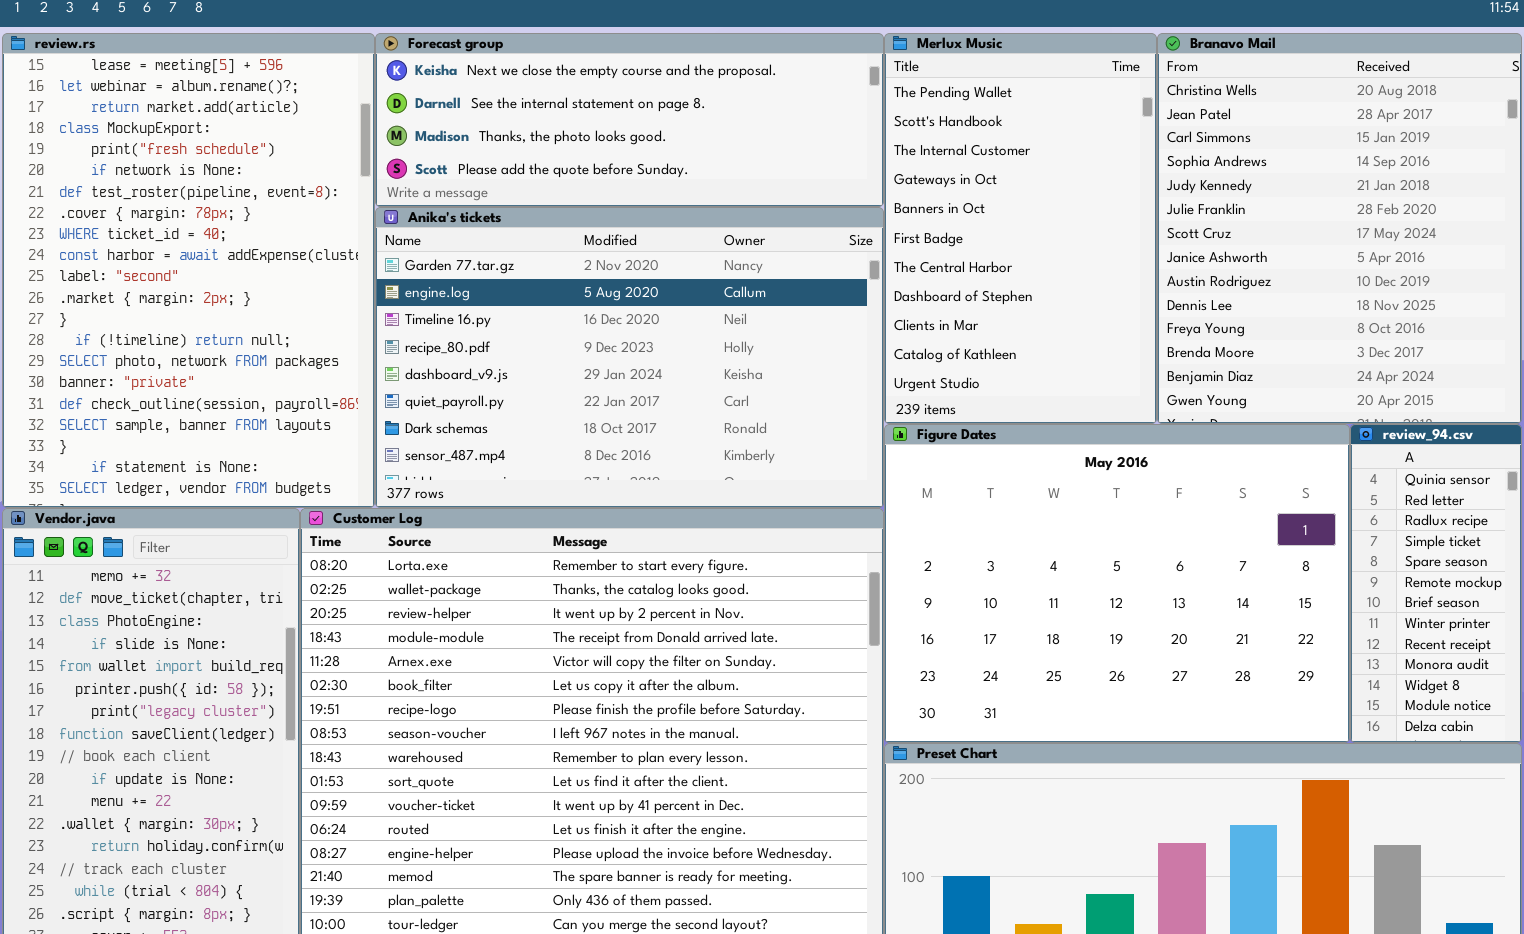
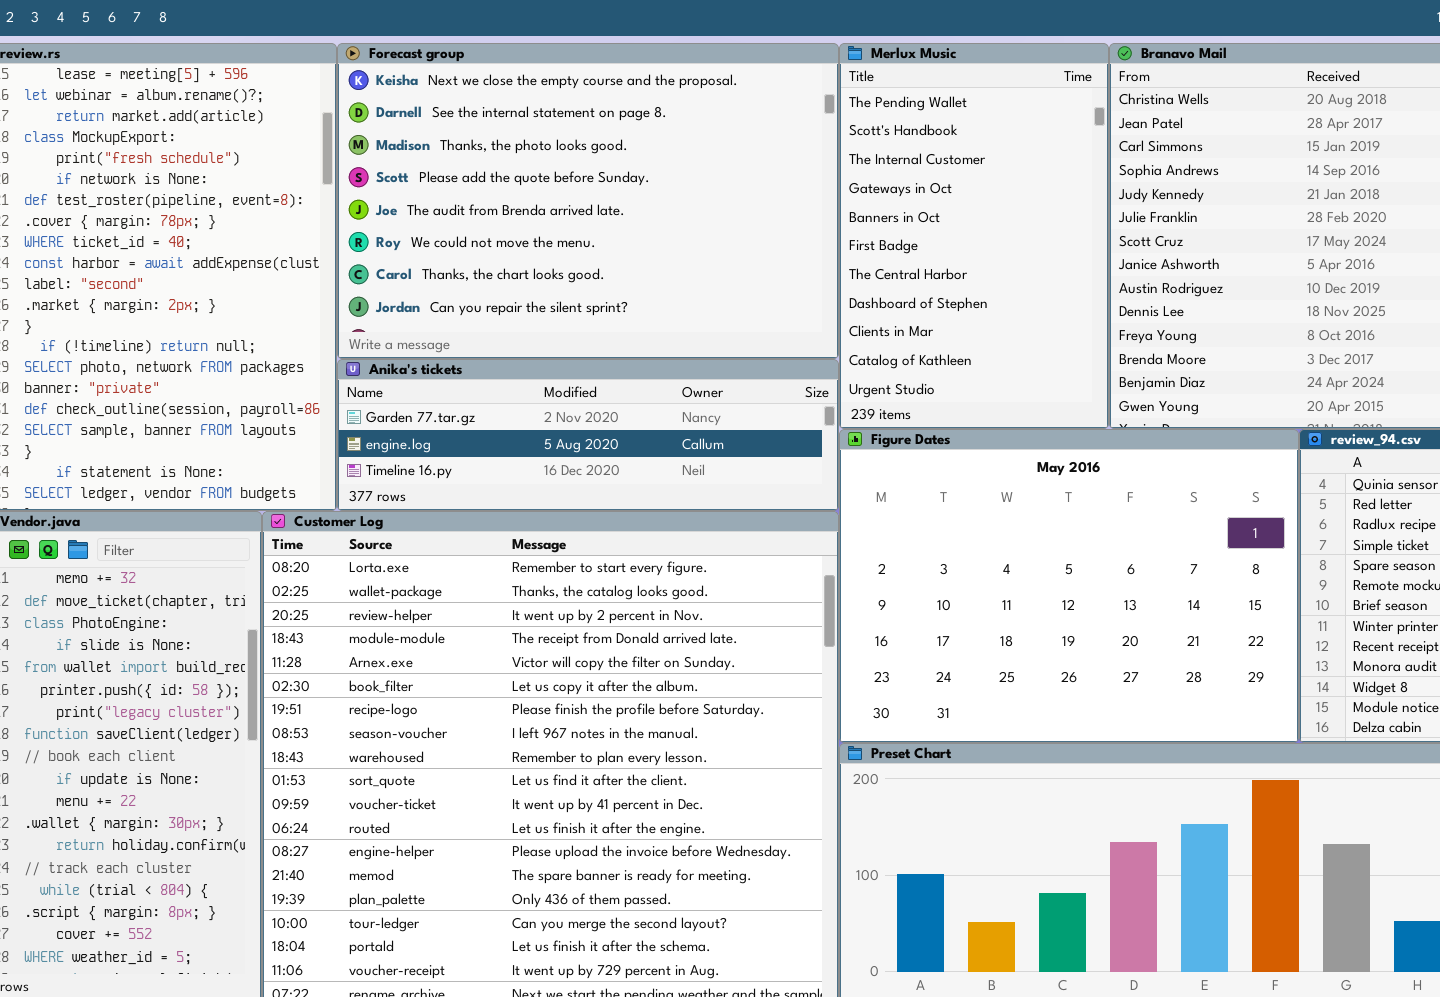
Forecast group: [375,33,884,207] -> [337,43,839,359], resized
Anika's tickets: [375,207,884,508] -> [337,359,839,511], resized

